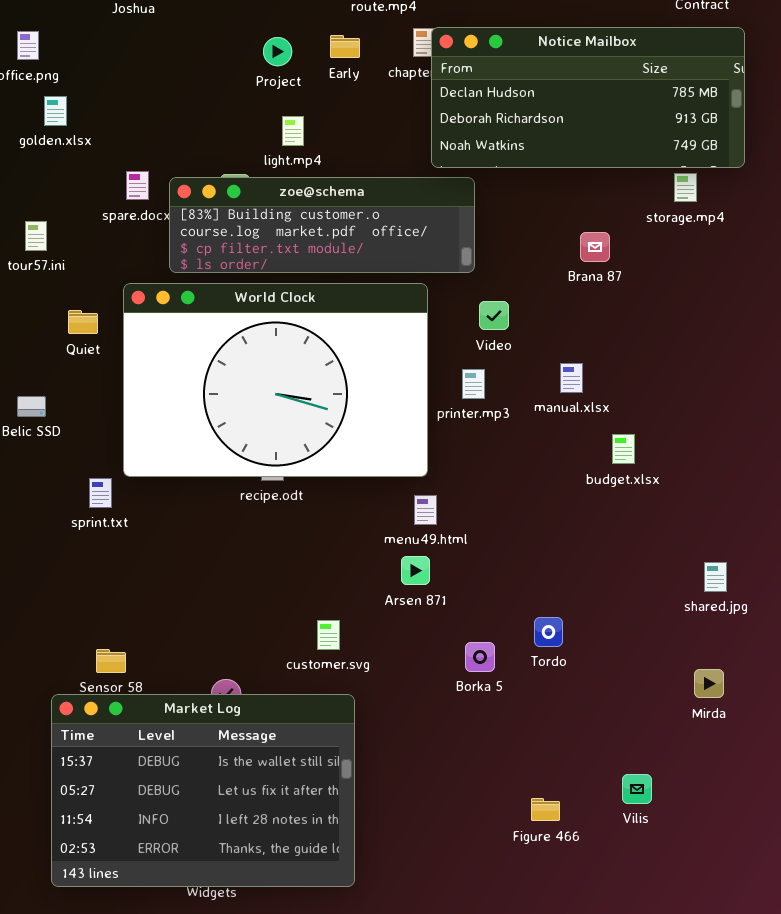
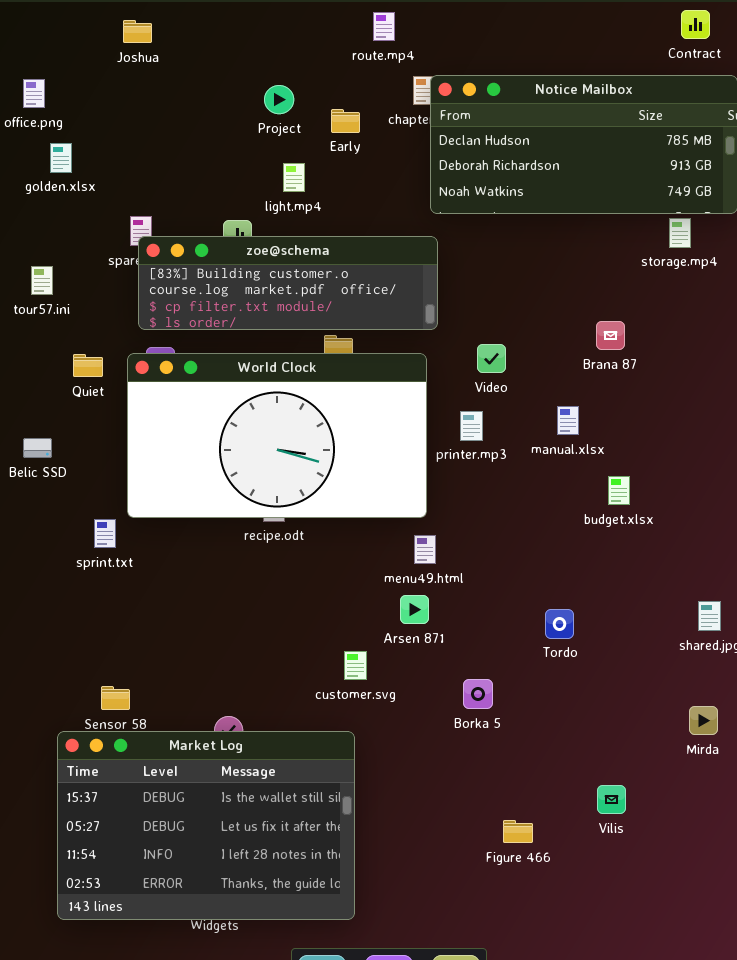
Early: [330,35,360,58] -> [331,109,360,133], moved
zoe@schema: [169,177,475,273] -> [138,236,438,330], moved
Brana 87: [580,232,610,262] -> [596,321,625,350], moved
World Clock: [123,283,428,477] -> [127,353,427,518], resized
Tordo: [534,617,563,647] -> [545,609,574,639], moved
customer.svg: [317,620,340,650] -> [344,651,367,680], moved
Vilis: [622,774,652,804] -> [597,785,626,814], moved
Figure 466: [531,798,560,821] -> [503,820,533,843], moved

